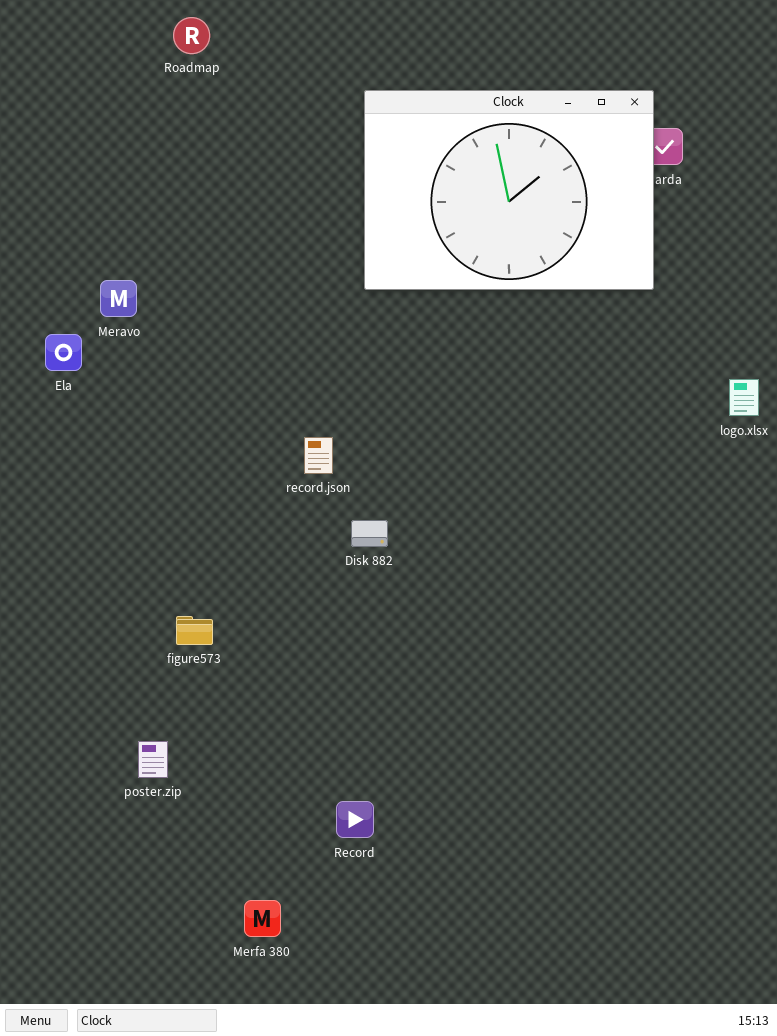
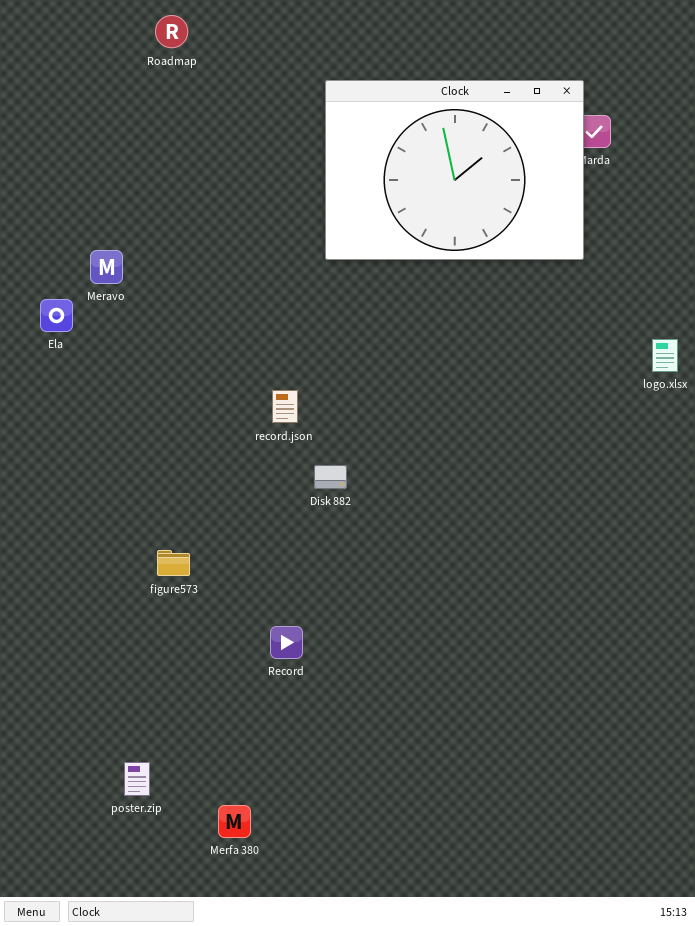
poster.zip: [138,741,168,778] -> [124,762,150,796], moved
Record: [336,801,374,838] -> [270,626,303,659], moved

